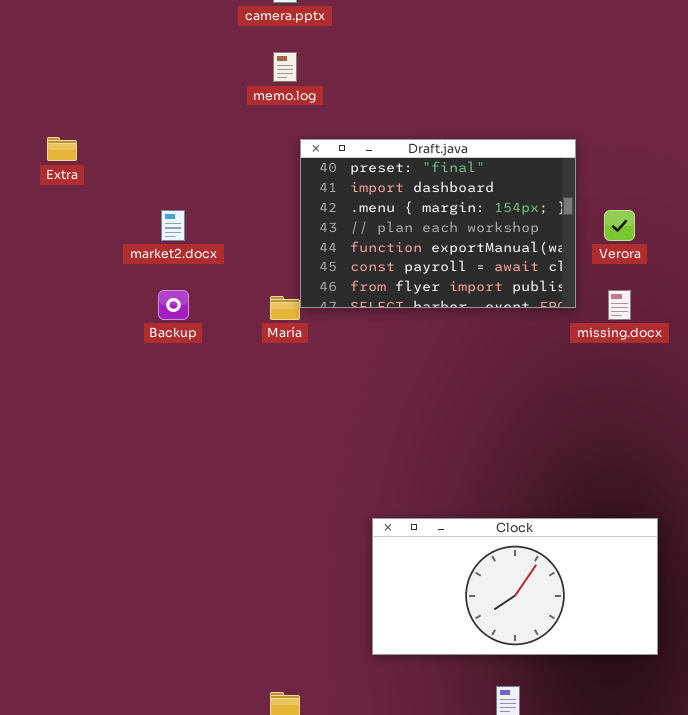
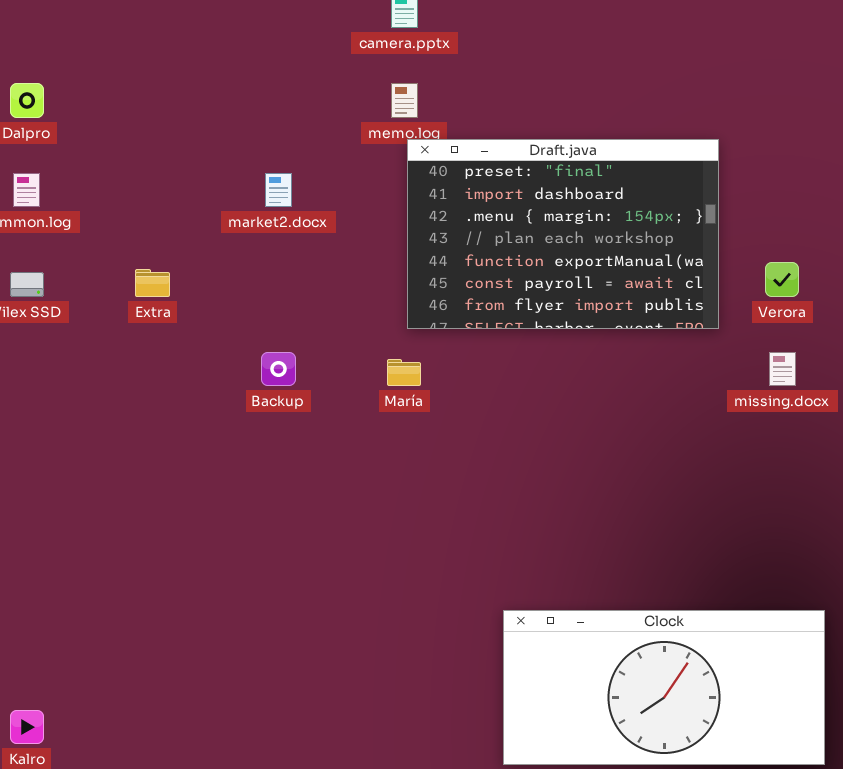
Extra: [47,137,77,161] -> [135,269,170,297], moved
Draft.java: [300,139,576,308] -> [407,139,719,329], moved
market2.docx: [161,210,185,241] -> [265,173,292,207], moved

